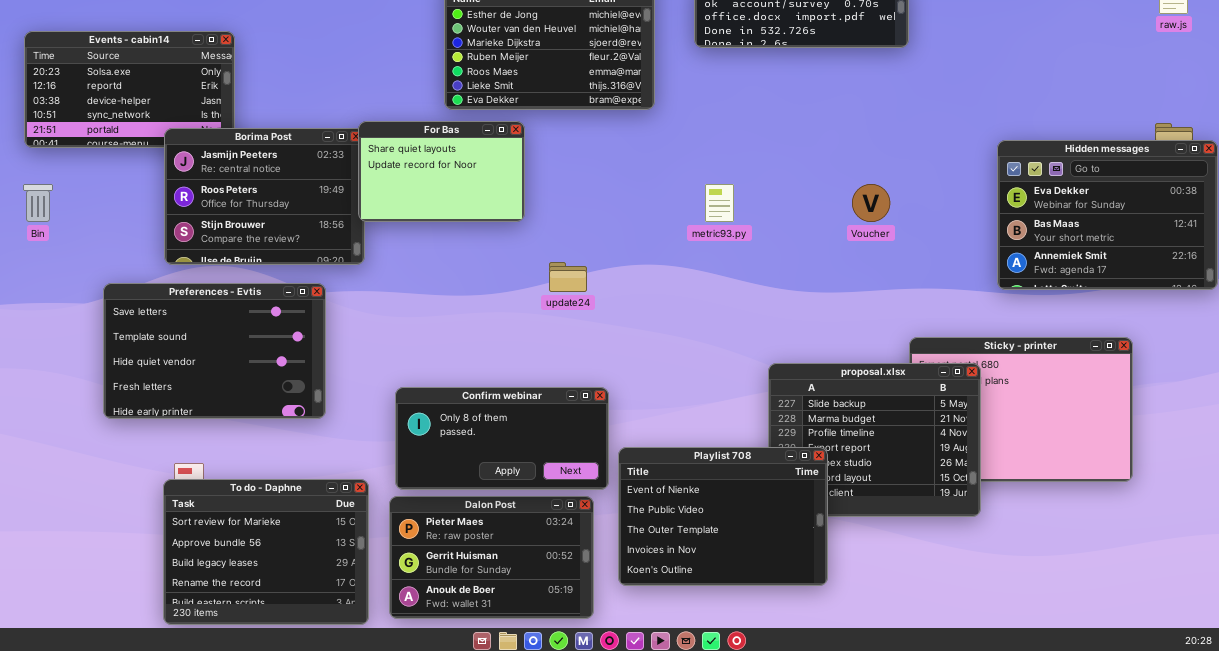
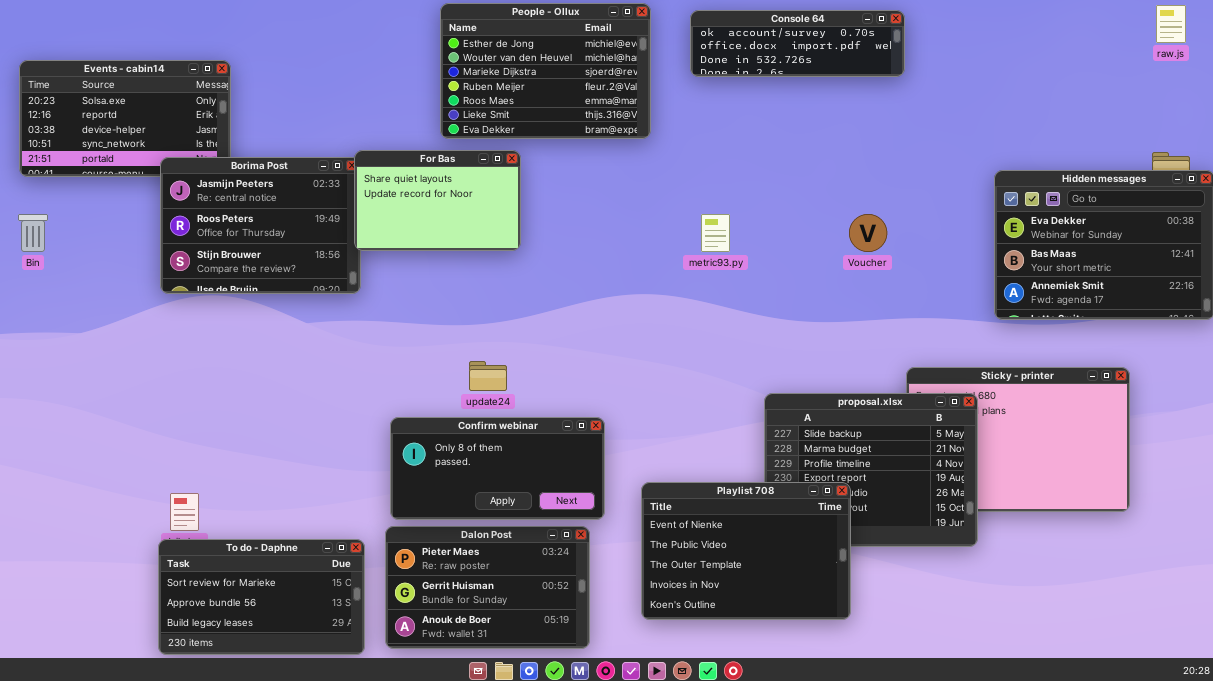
update24: [549,262,587,292] -> [469,361,507,391], moved
Preferences - Evtis: [103,283,326,419] -> none, closed
Playlist 708: [618,447,828,586] -> [641,482,851,620], moved
To do - Daphne: [163,479,369,625] -> [158,539,365,655], resized

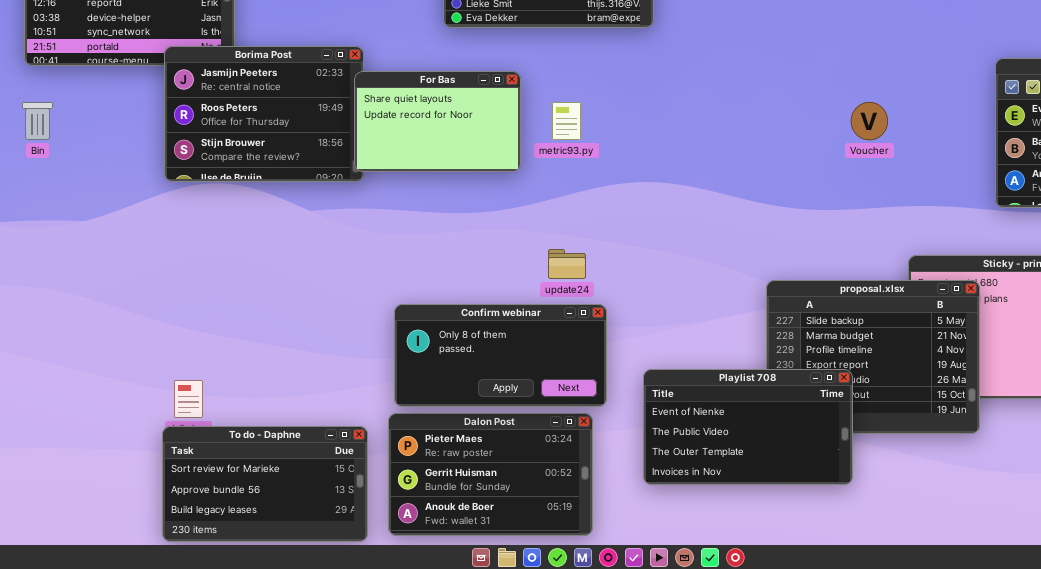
For Bas: [354,150,521,251] -> [354,71,521,172], moved
metric93.py: [701,214,730,252] -> [552,102,581,140], moved
update24: [469,361,507,391] -> [548,249,586,279], moved
Playlist 708: [641,482,851,620] -> [643,369,853,485], resized

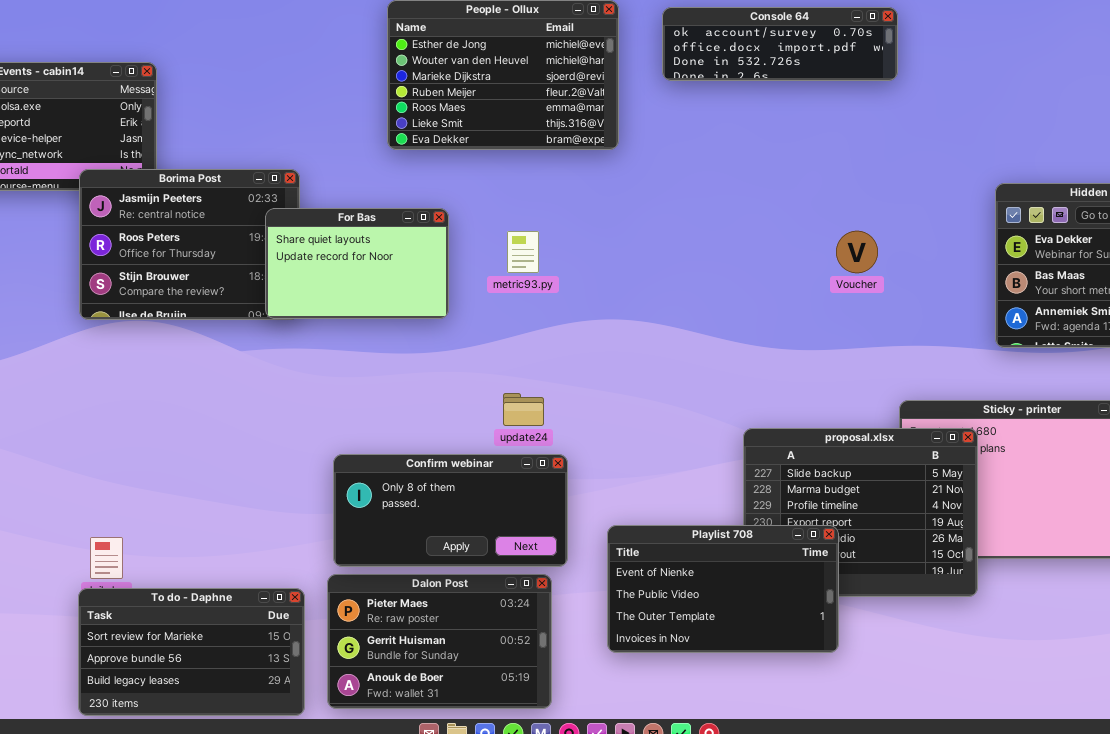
For Bas: [354,71,521,172] -> [265,208,449,319], moved

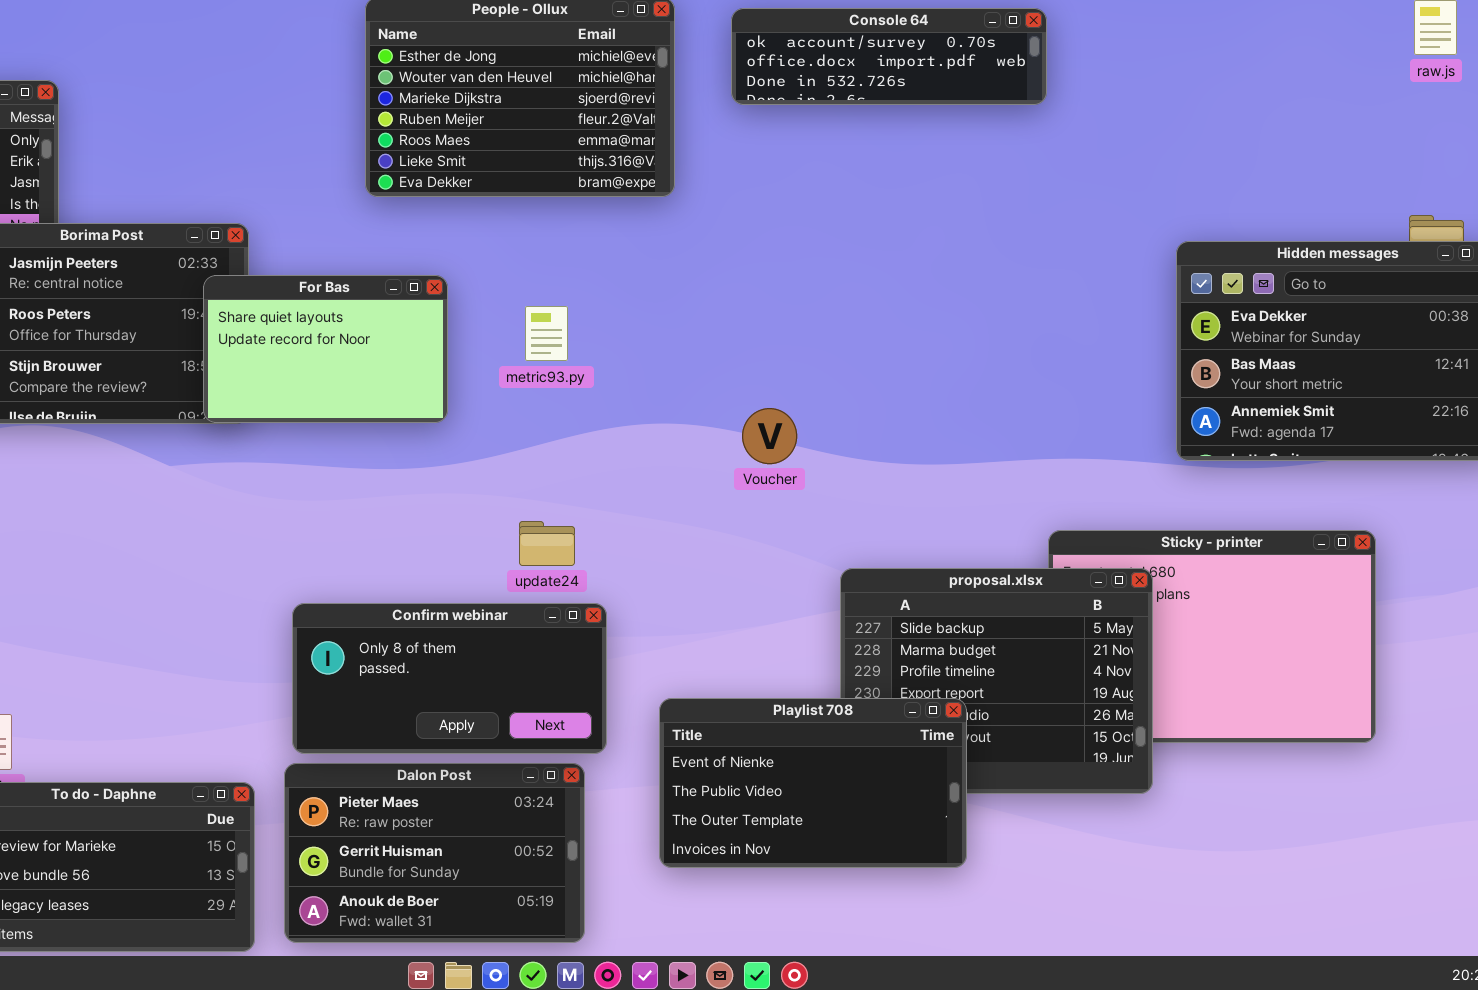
Voucher: [836,231,878,273] -> [742,408,797,464], moved

